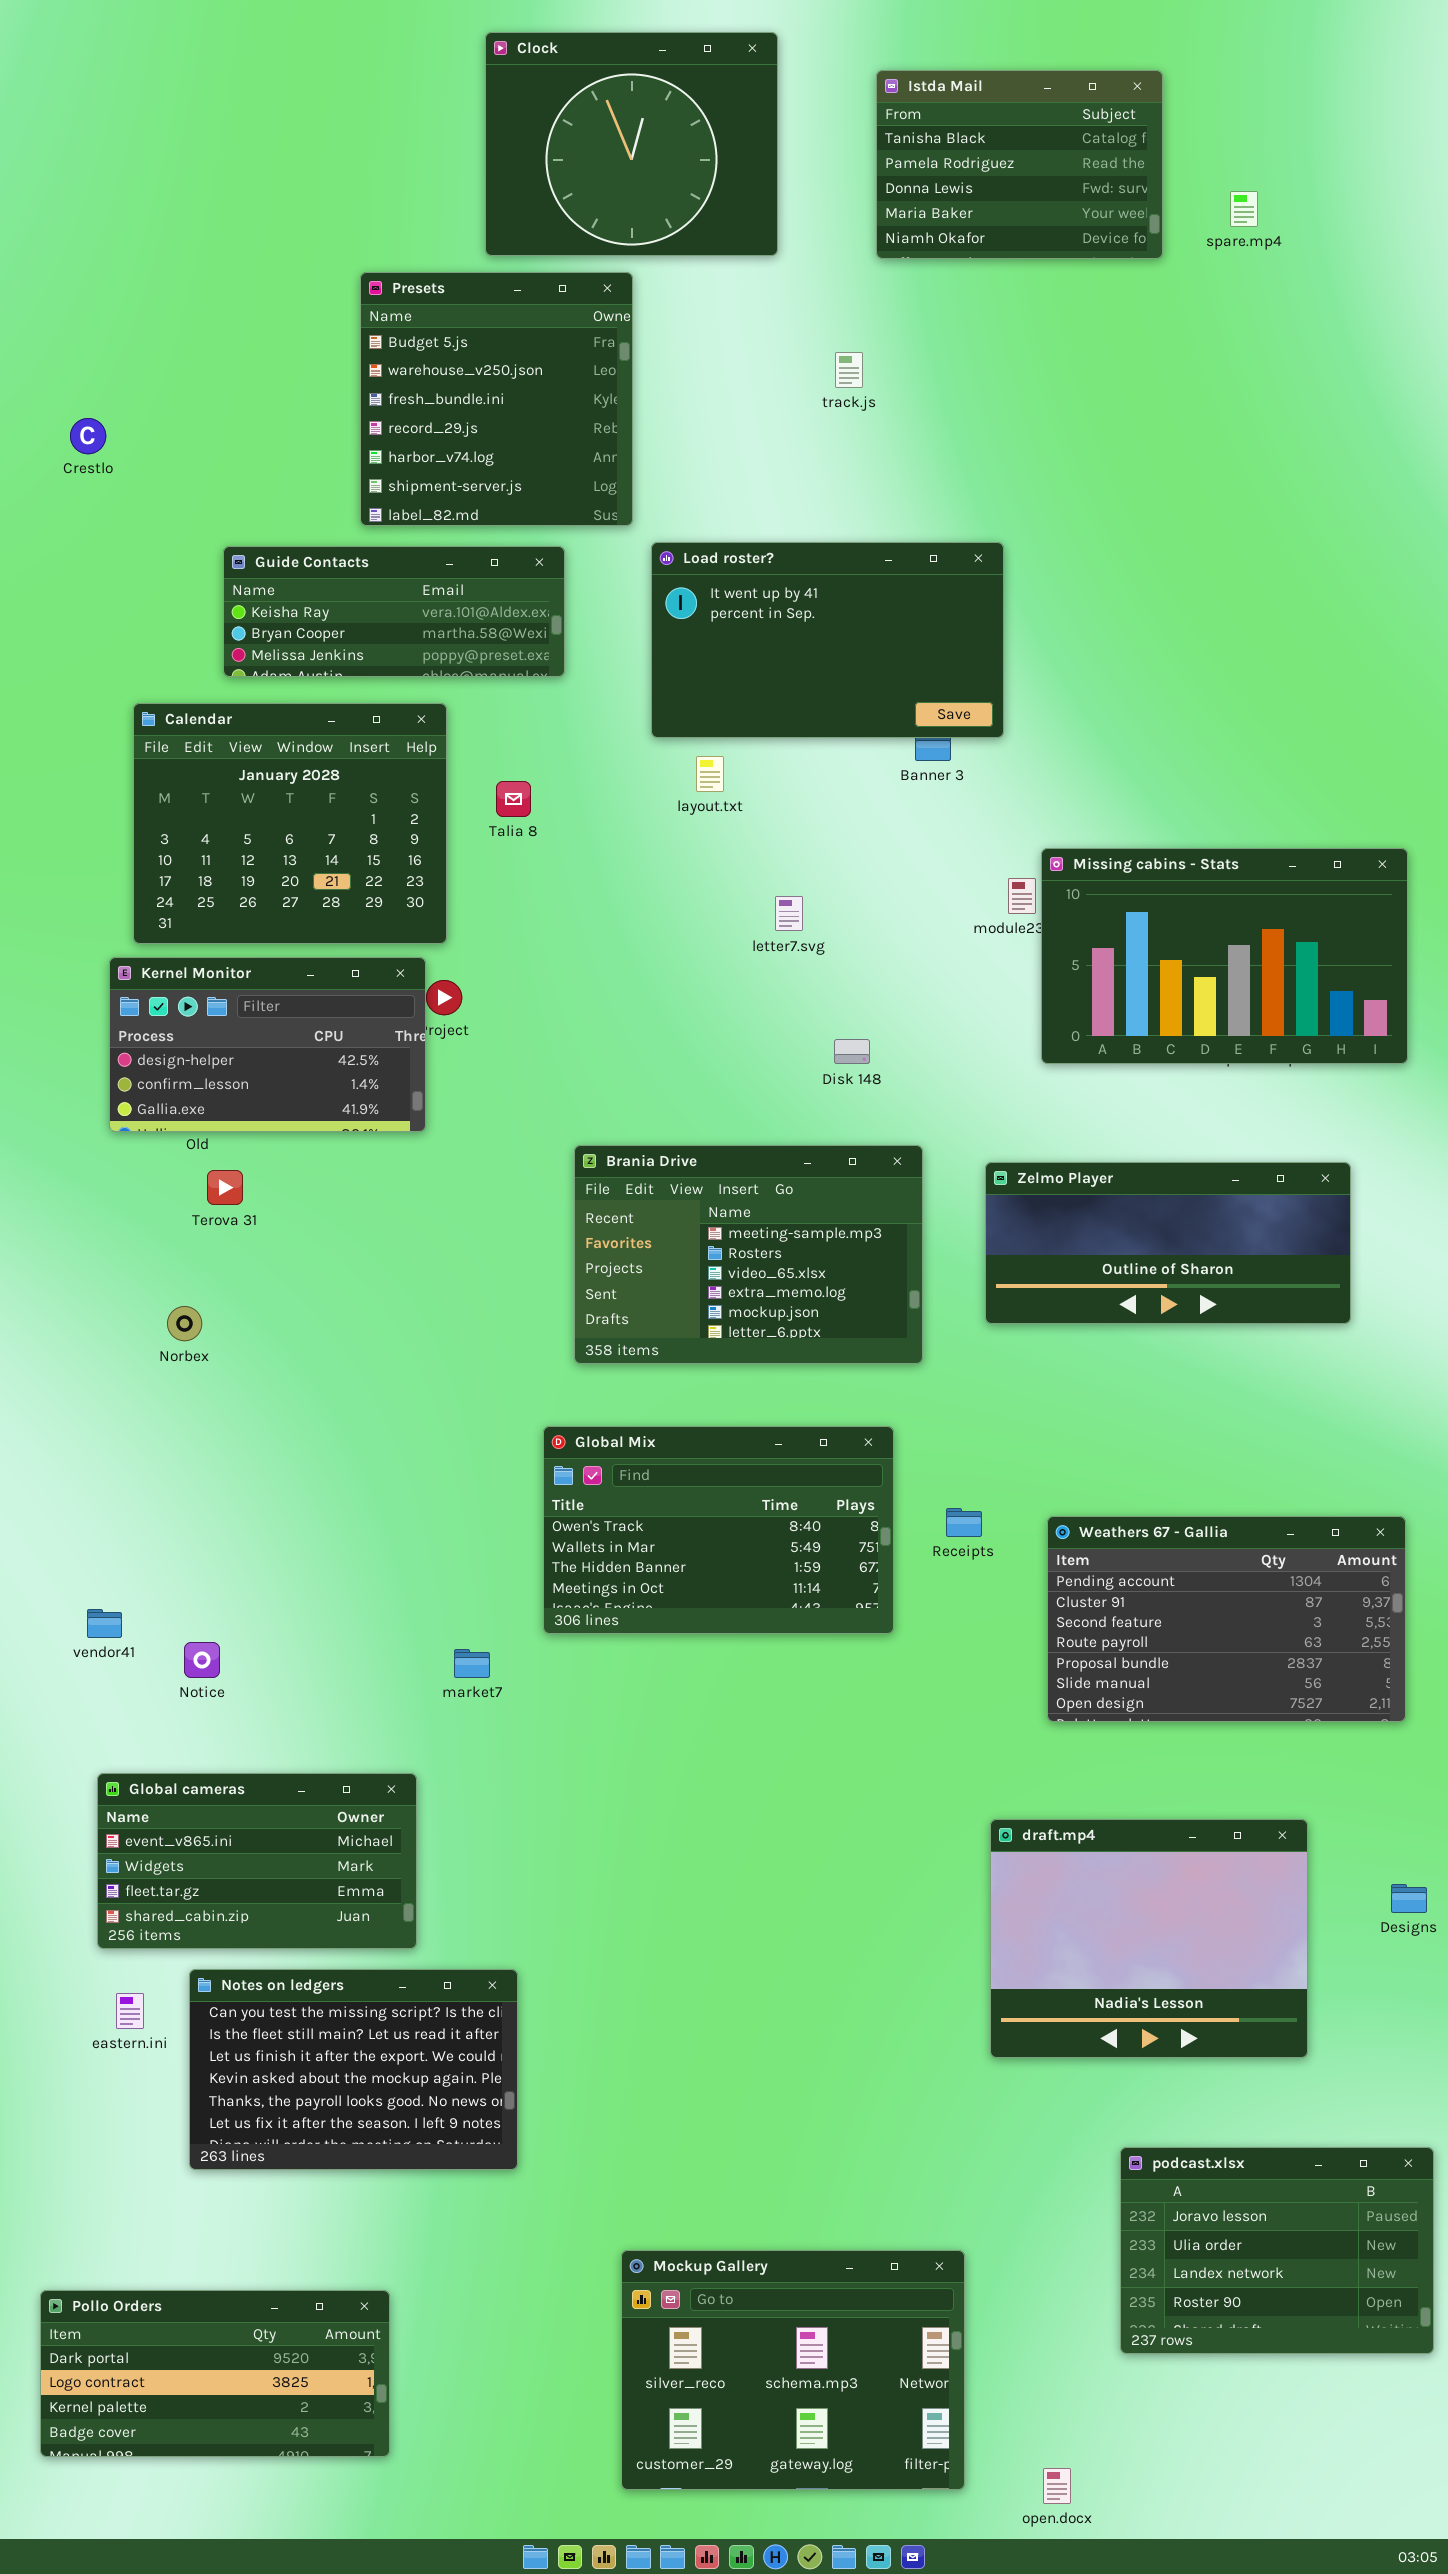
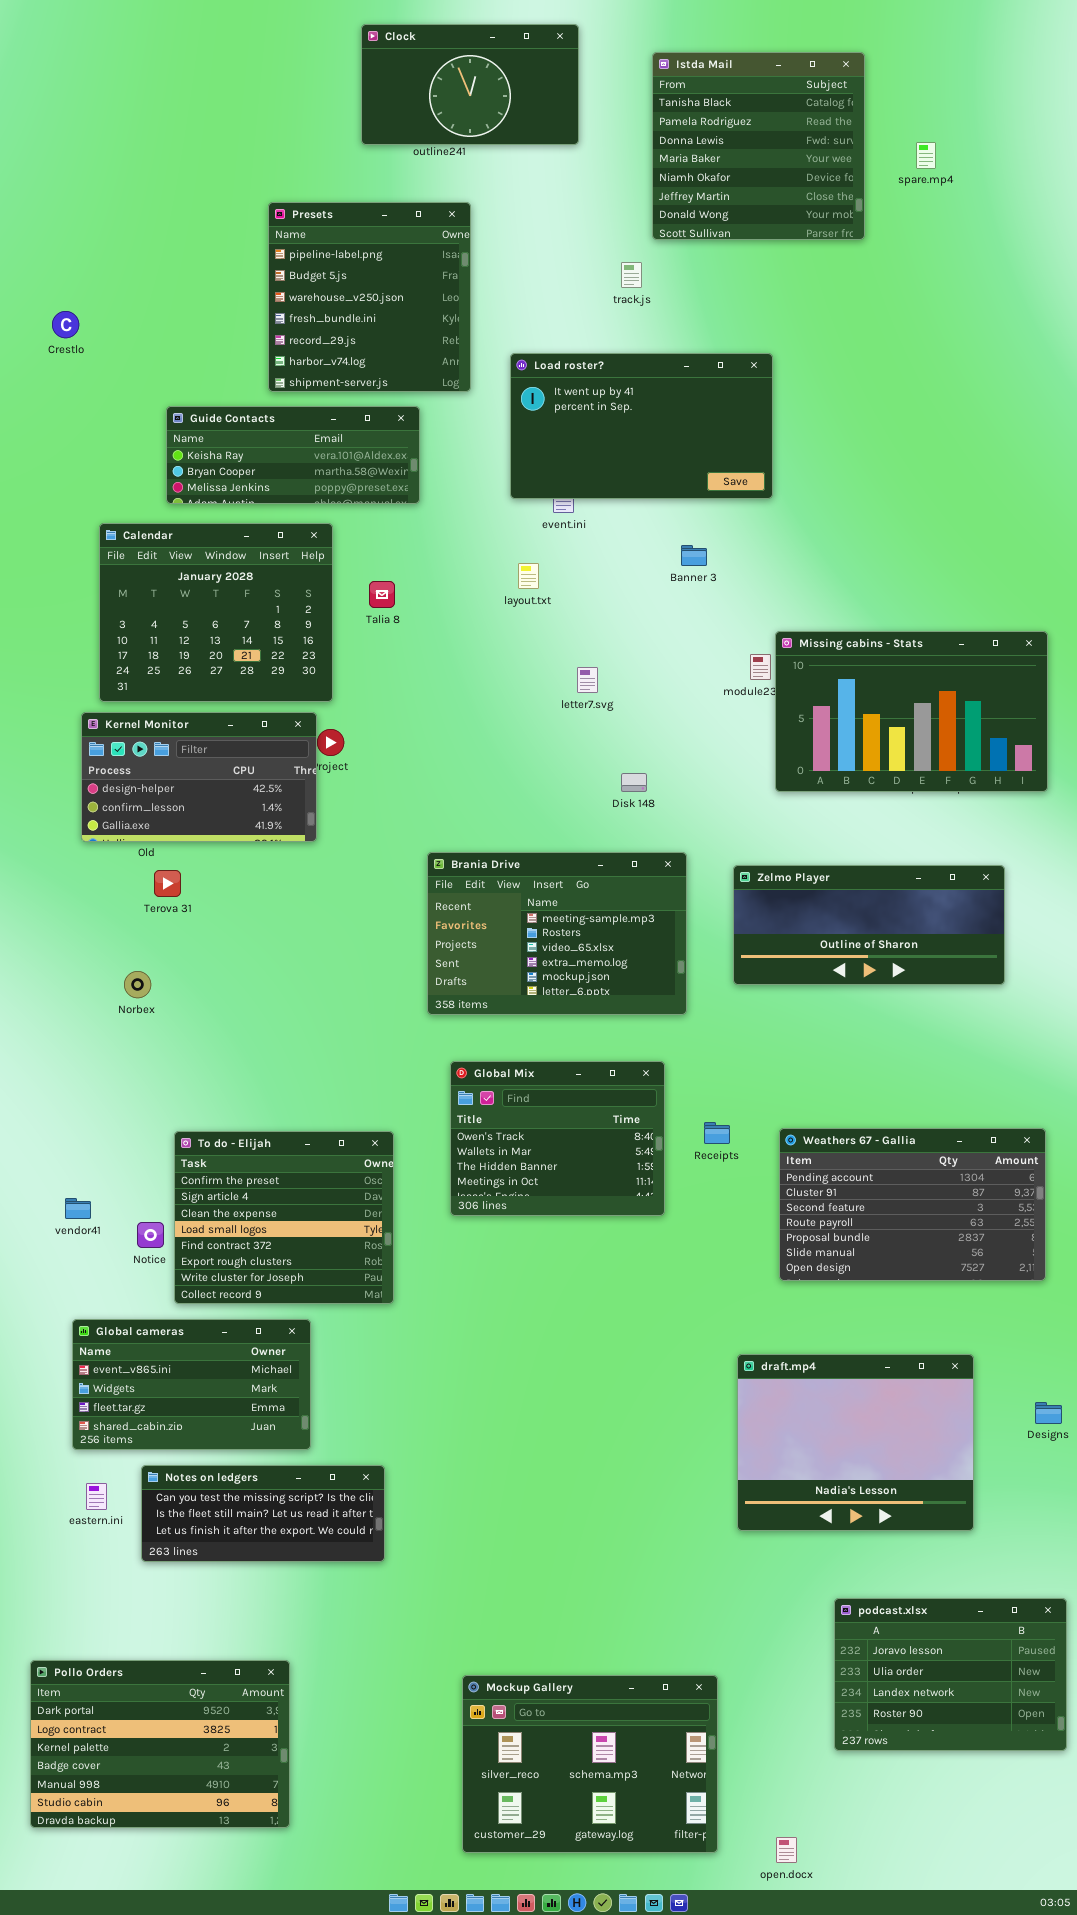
Clock: [485,32,778,256] -> [361,24,579,145], resized
Istda Mail: [876,70,1163,259] -> [652,52,865,240], resized
Presets: [360,272,633,526] -> [268,202,471,392], scrolled up 1 row
Load roster?: [651,542,1004,738] -> [510,353,773,499], moved
Global Mix: [543,1426,894,1634] -> [450,1061,665,1216], resized
To do - Elijah: none -> [174,1131,394,1304], opened
Notes on ledgers: [189,1969,518,2170] -> [141,1465,385,1562], resized
Pollo Orders: [40,2290,390,2457] -> [30,1660,290,1828], resized

